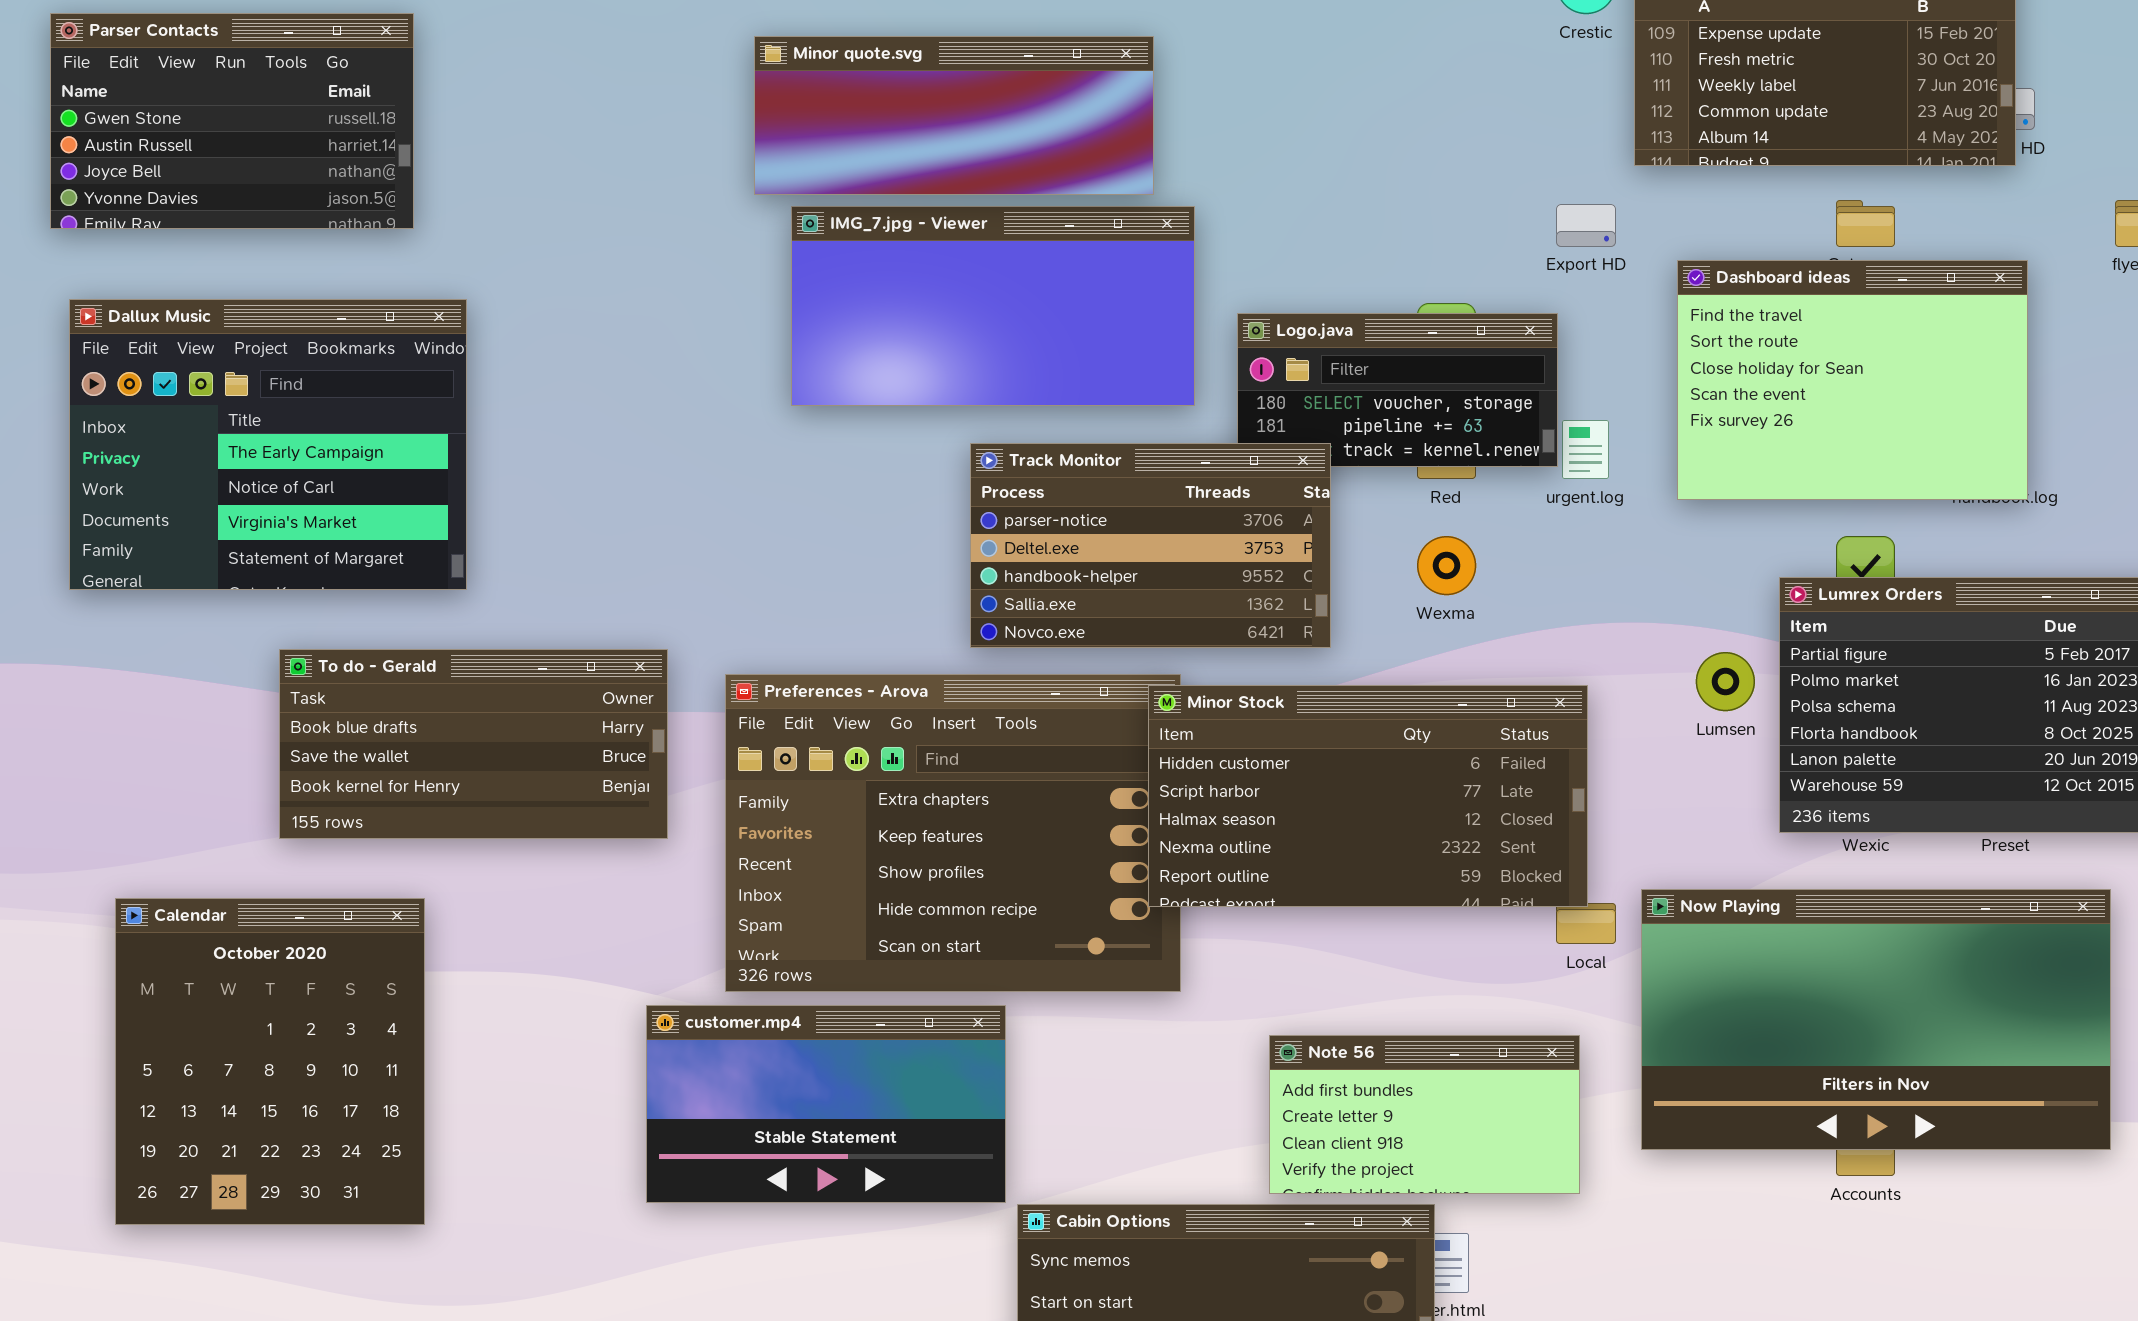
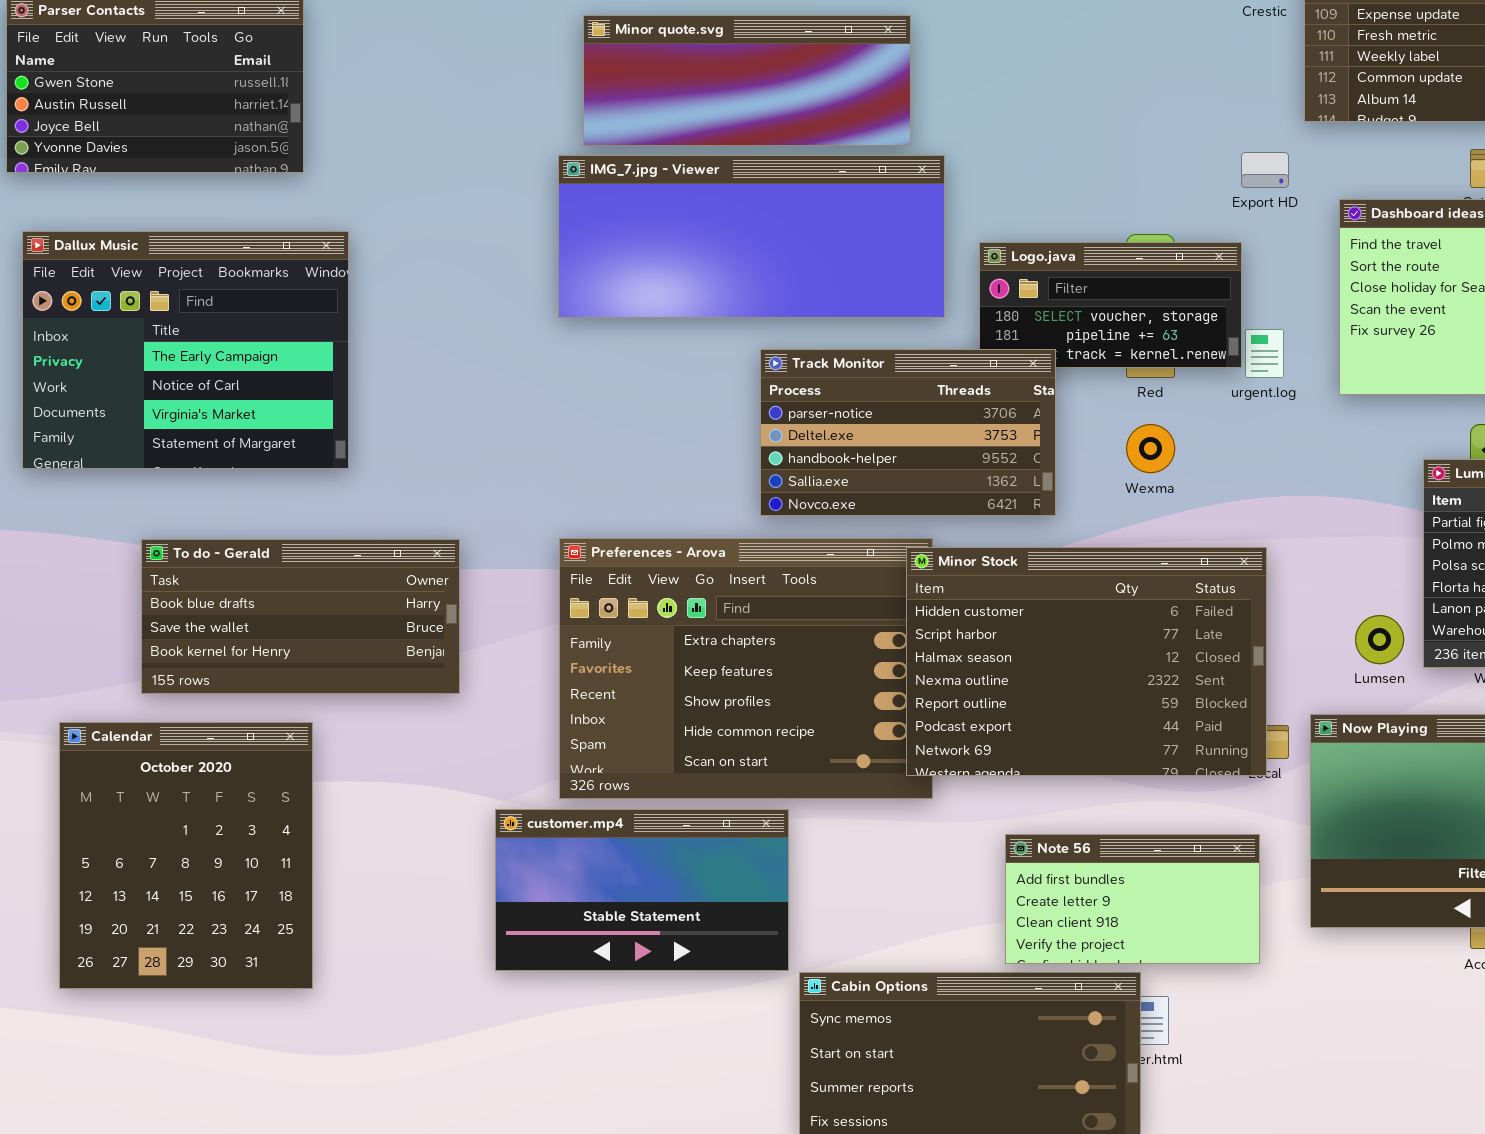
IMG_7.jpg - Viewer: [791,206,1195,406] -> [558,155,945,318], resized
To do - Gerald: [279,649,668,839] -> [141,539,460,694], moved
Lumsen: [1696,652,1755,711] -> [1355,615,1404,664], moved
Minor Stock: [1148,685,1588,907] -> [906,547,1267,776], resized

